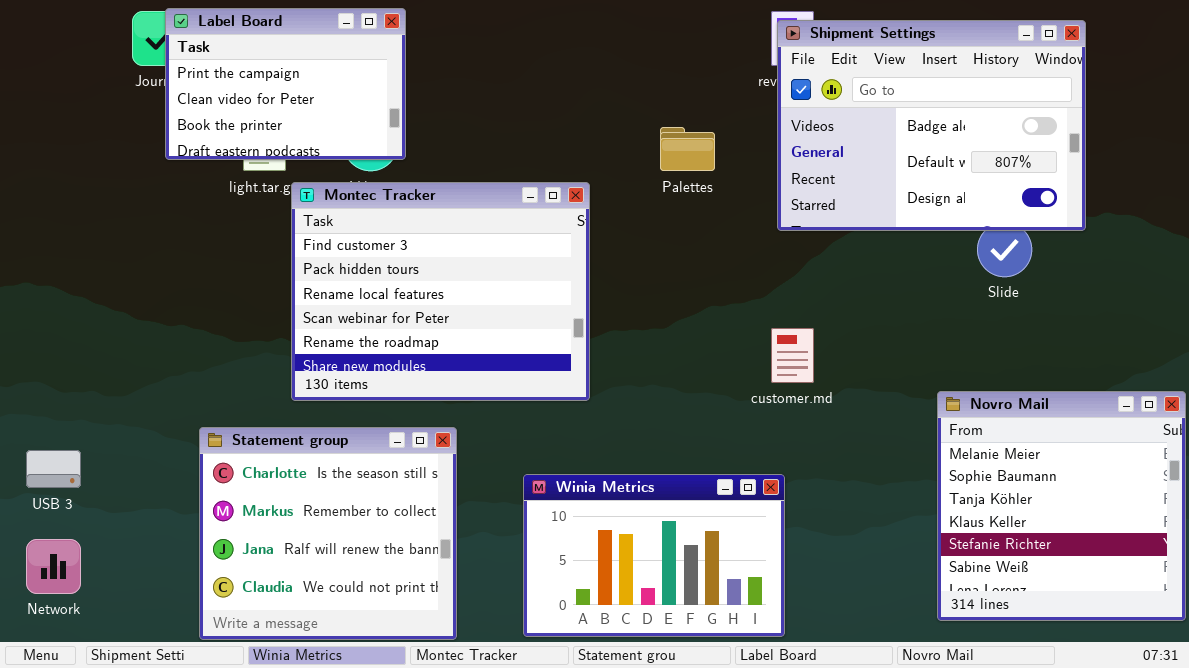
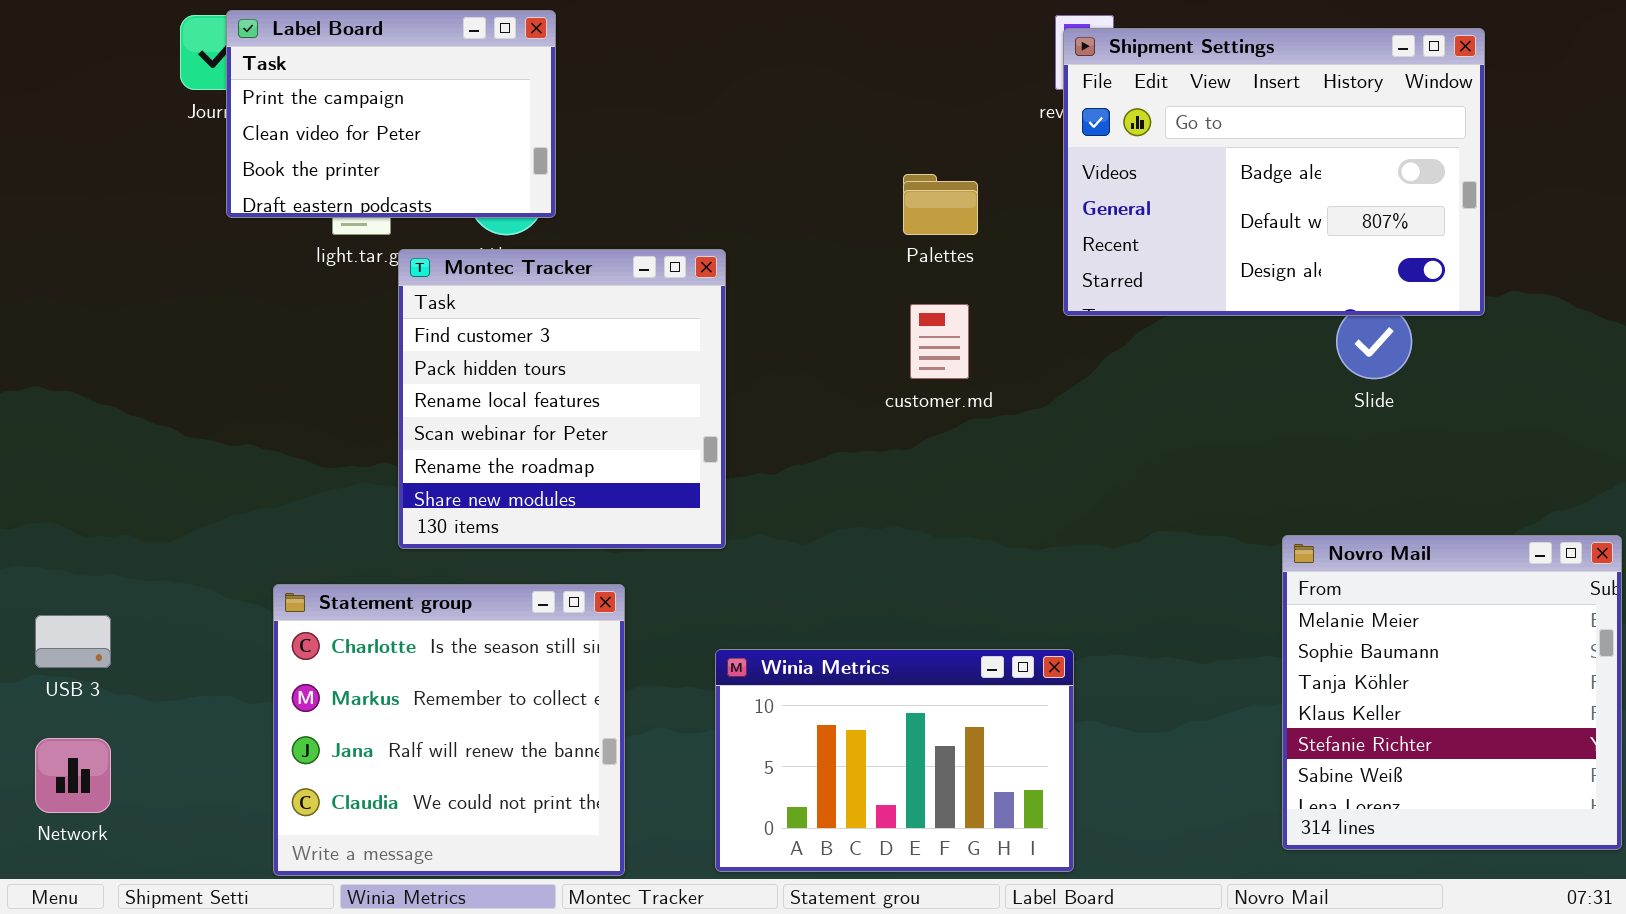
Montec Tracker: [291,182,590,401] -> [398,249,726,549], resized
customer.md: [771,328,814,383] -> [910,304,969,379], moved

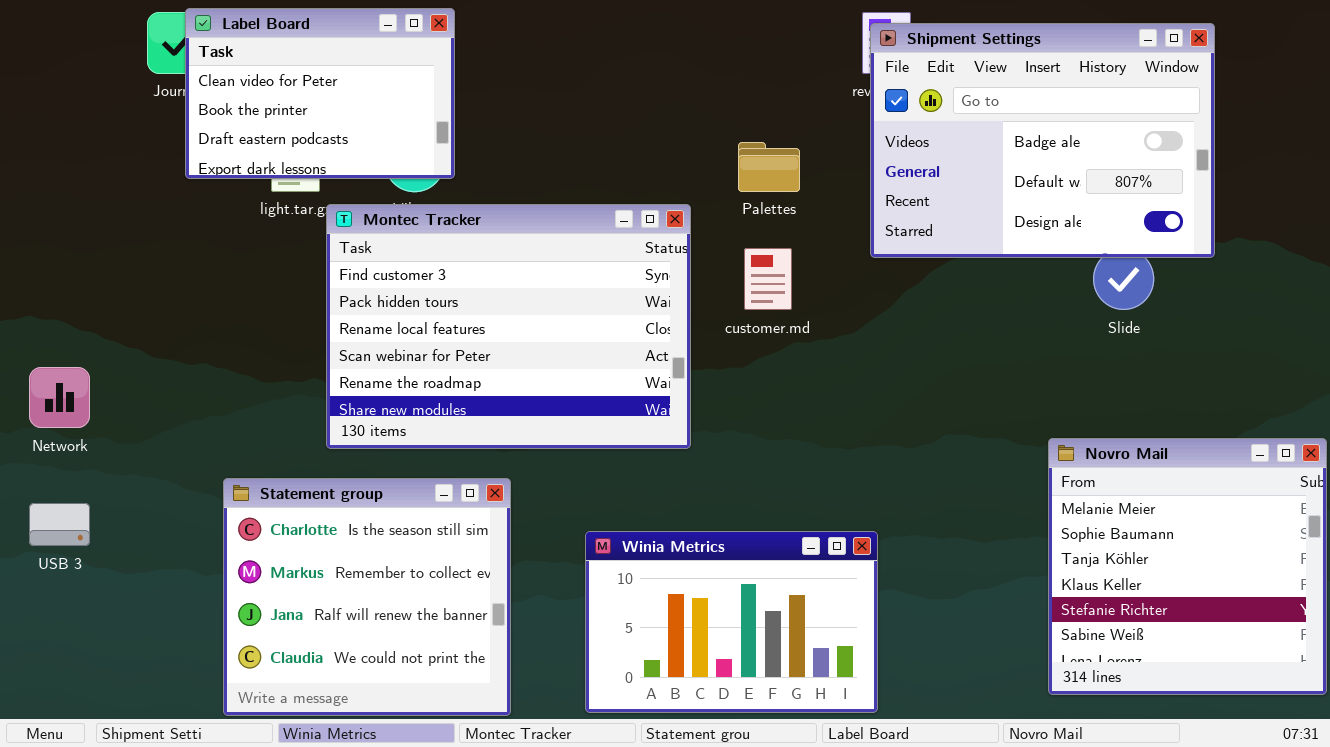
Label Board: [226,10,556,218] -> [185,8,455,179], scrolled down 1 row
Montec Tracker: [398,249,726,549] -> [326,204,691,449], resized
Network: [35,738,111,813] -> [29,367,90,428], moved

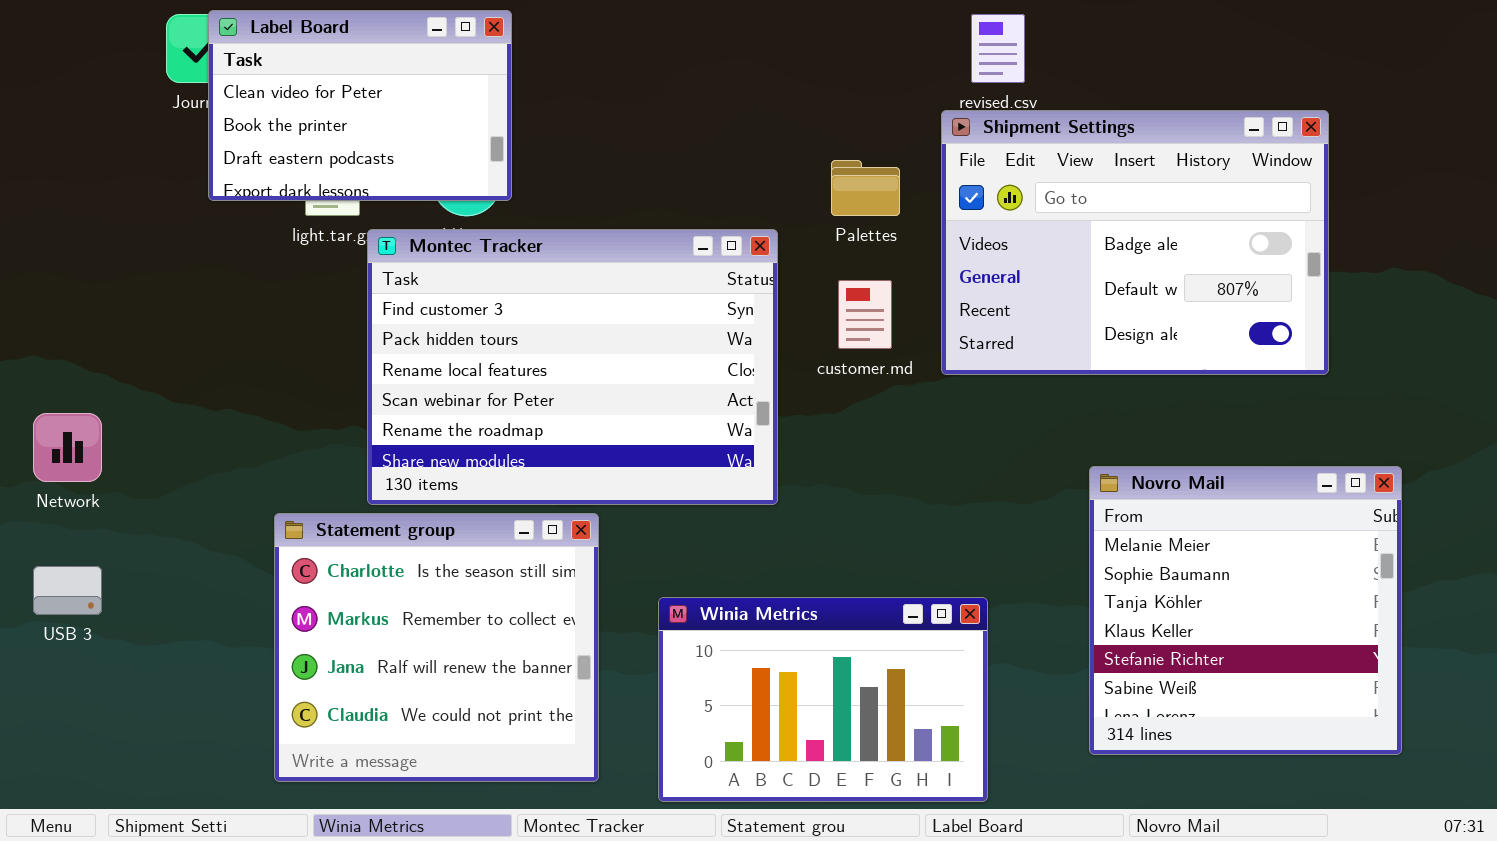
Shipment Settings: [870,23,1215,258] -> [941,110,1329,375], moved
Novro Mail: [1048,438,1327,695] -> [1089,466,1402,755], moved
Statement group: [223,478,511,716] -> [274,513,599,782], moved

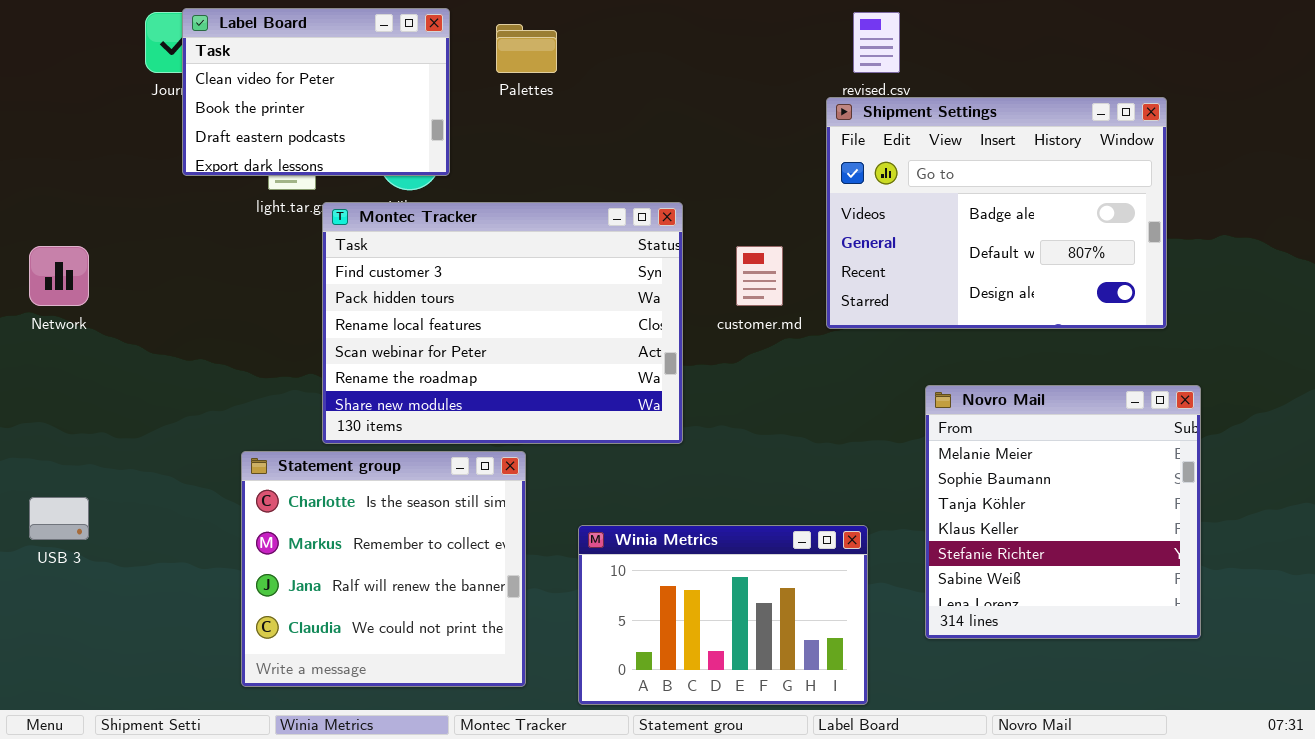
Palettes: [831,160,900,216] -> [496,24,557,73], moved
Network: [33,413,102,482] -> [29,246,89,306], moved
Novro Mail: [1089,466,1402,755] -> [925,385,1201,639], moved

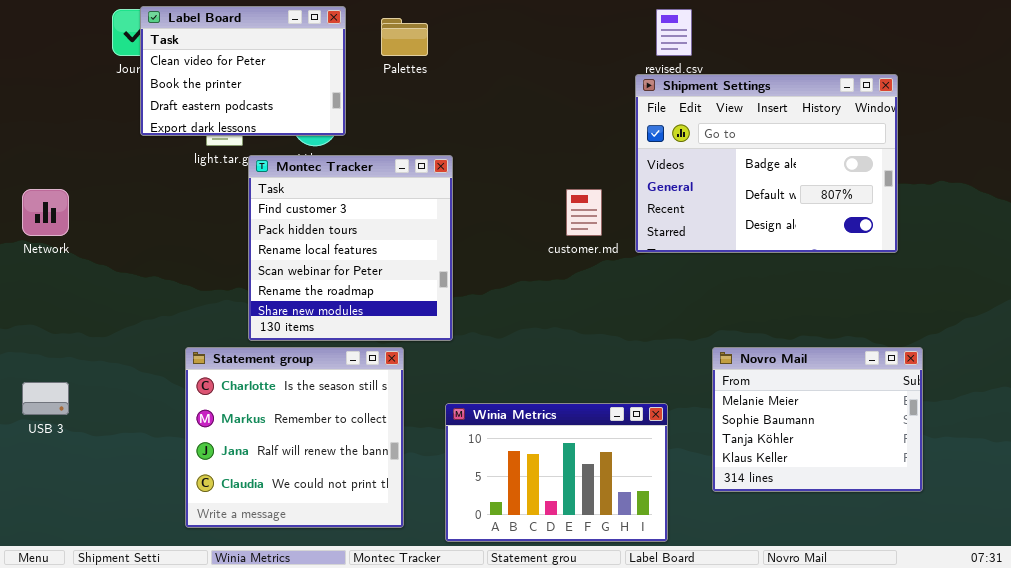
Montec Tracker: [322,202,683,444] -> [248,155,453,341], resized
Novro Mail: [925,385,1201,639] -> [712,347,923,492], resized

